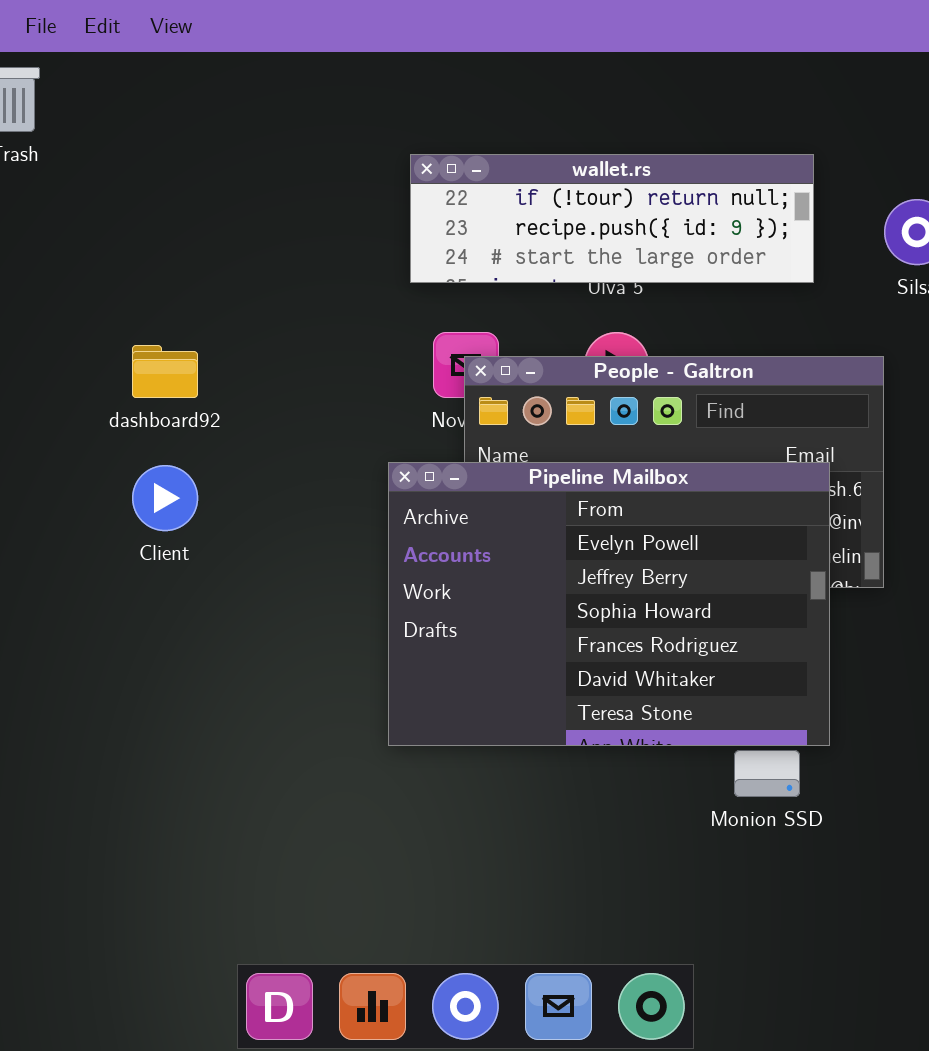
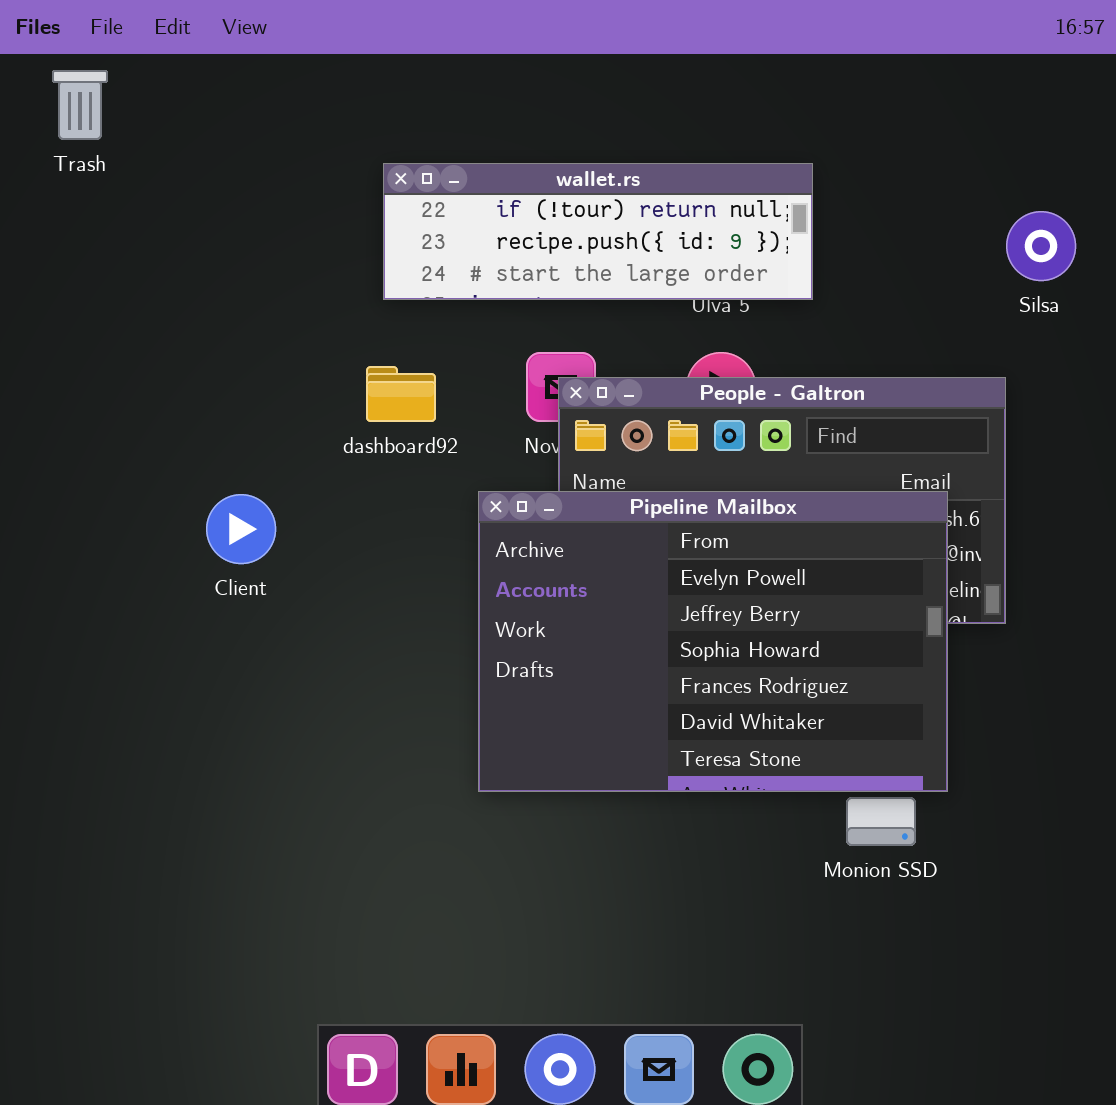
wallet.rs: [410,154,814,283] -> [383,163,813,300], moved
dashboard92: [132,345,198,398] -> [366,366,436,422], moved

